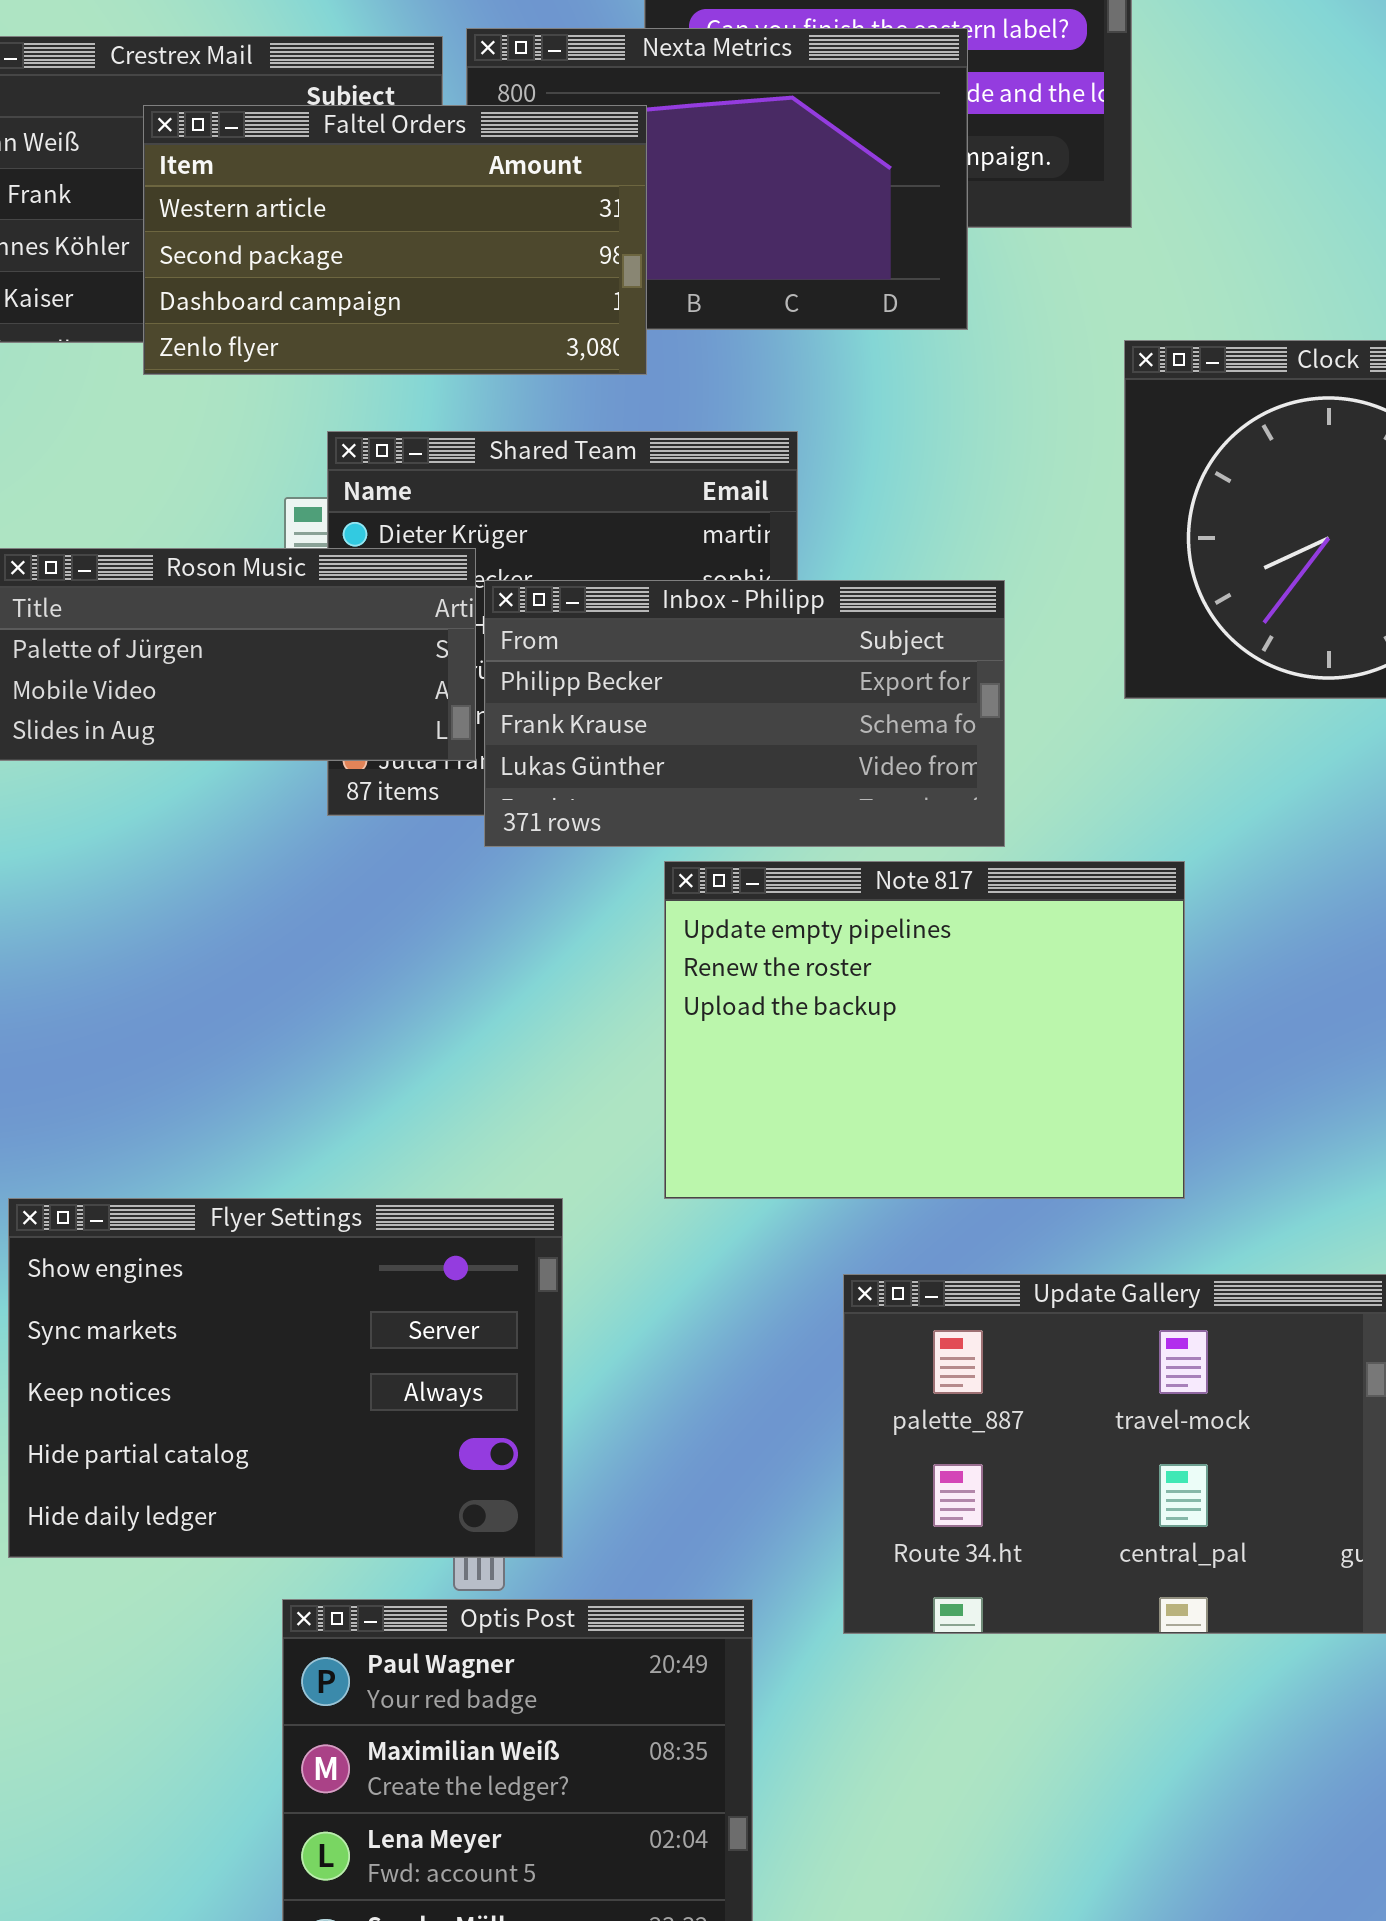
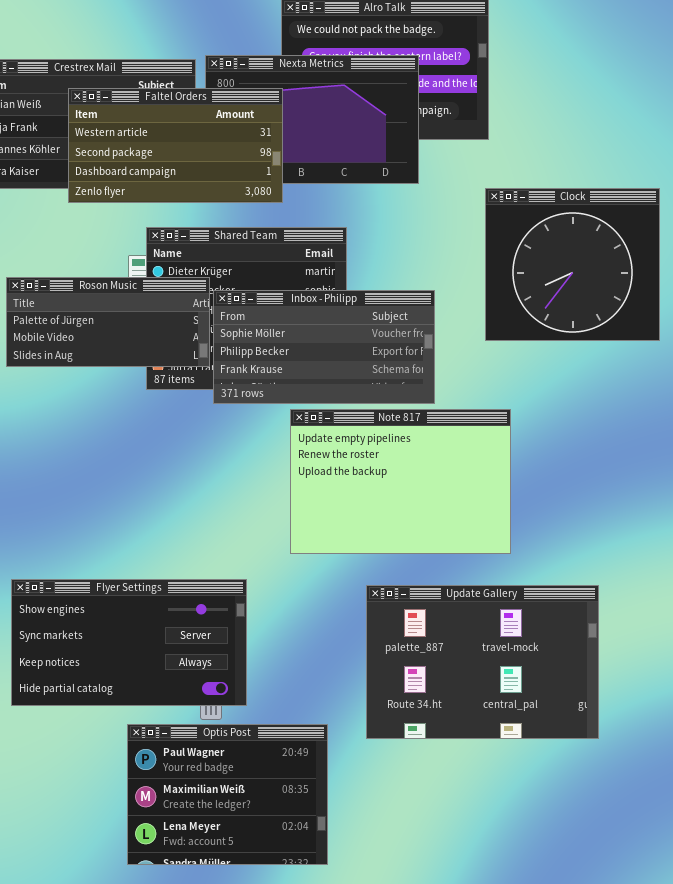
Inbox - Philipp: [484,580,1005,847] -> [213,290,435,404], scrolled up 1 row
Flyer Settings: [8,1198,563,1558] -> [11,579,247,706], resized

